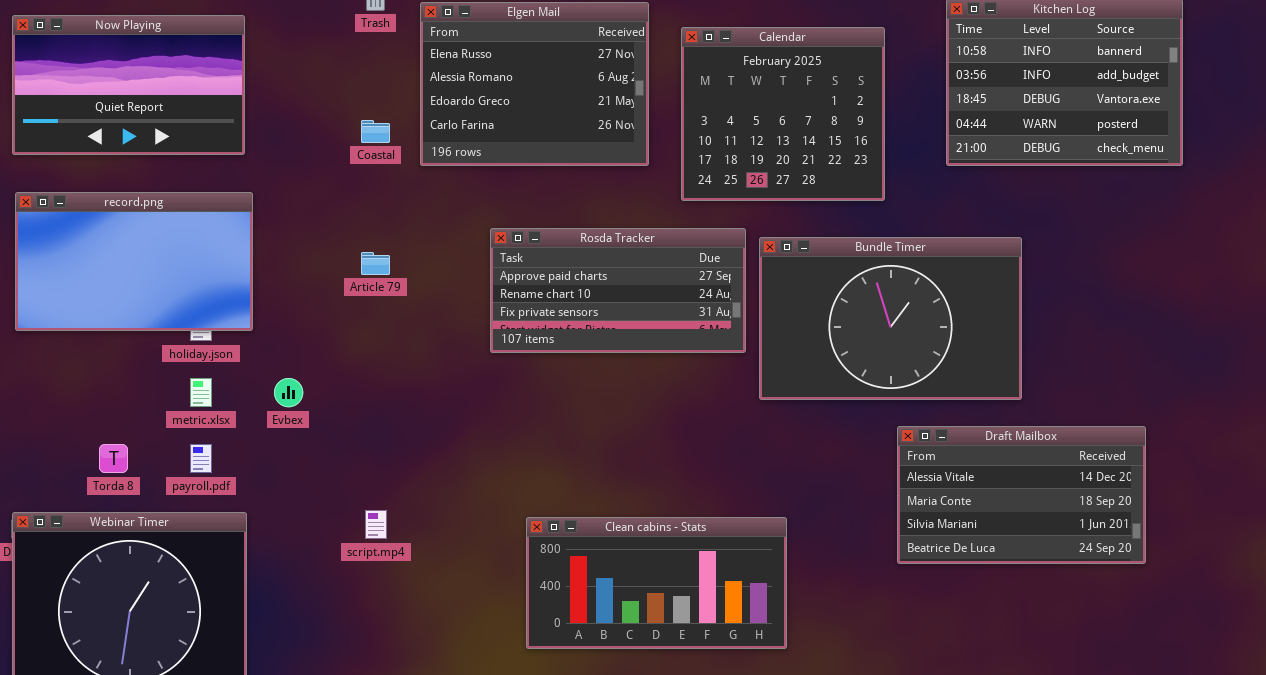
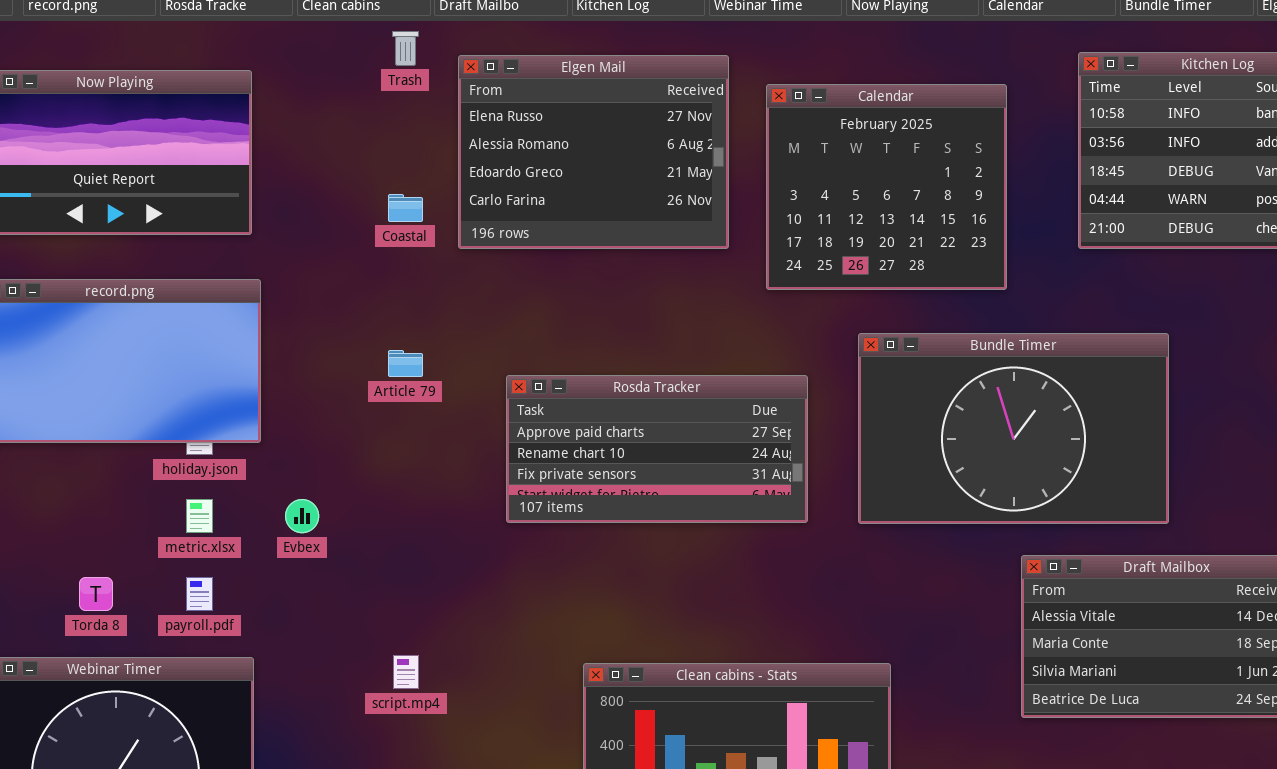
Rosda Tracker: [490,228,746,353] -> [506,375,808,523], moved

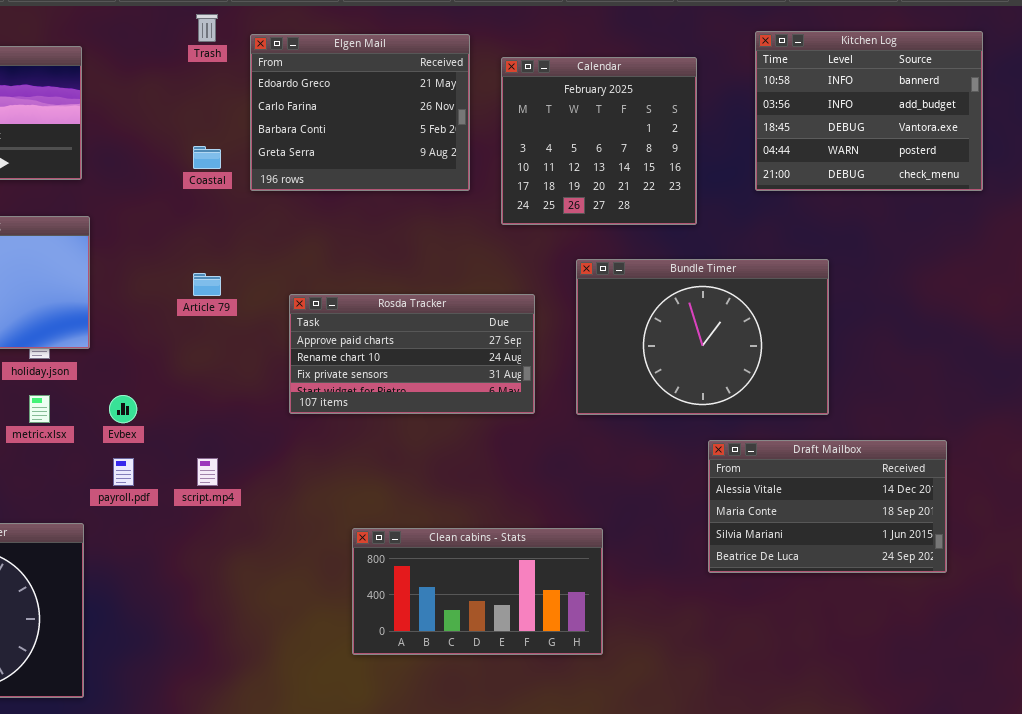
Elgen Mail: [458,55,729,249] -> [250,34,470,191], scrolled down 2 rows
payroll.pdf: [186,577,213,611] -> [113,458,134,486], moved
script.mp4: [393,655,419,689] -> [197,458,218,486], moved

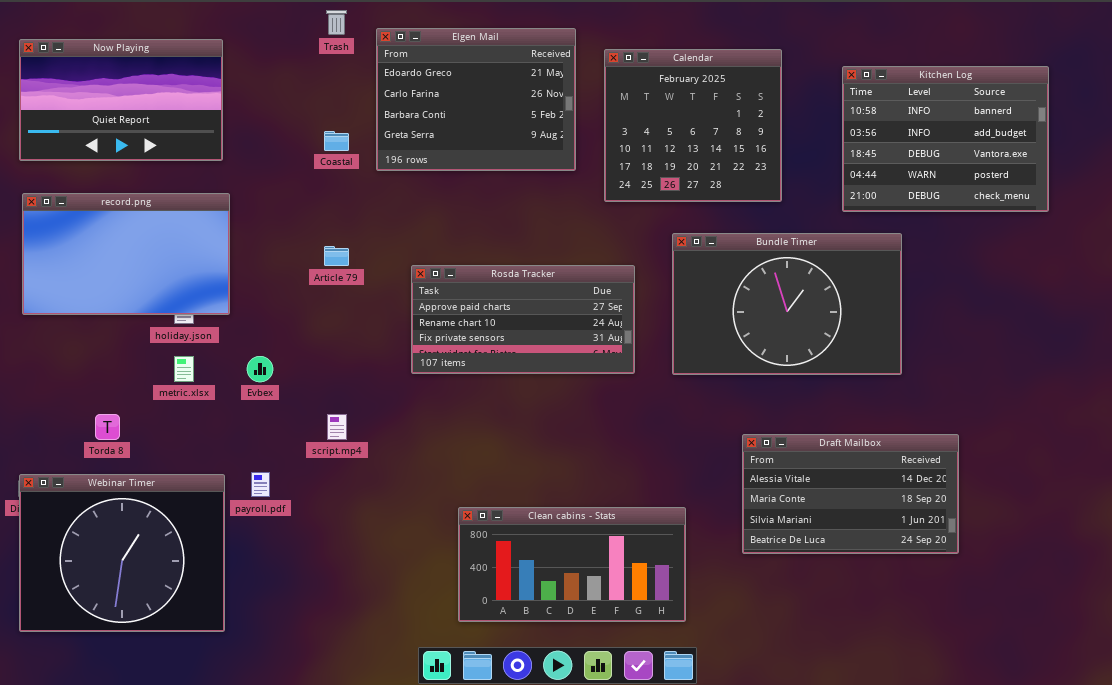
Kitchen Log: [755,31,983,191] -> [842,66,1049,212], moved
Draft Mailbox: [708,440,947,573] -> [742,434,959,554], moved
payroll.pdf: [113,458,134,486] -> [251,472,270,497], moved
Clean cabins - Stats: [352,528,603,655] -> [458,507,686,622], moved

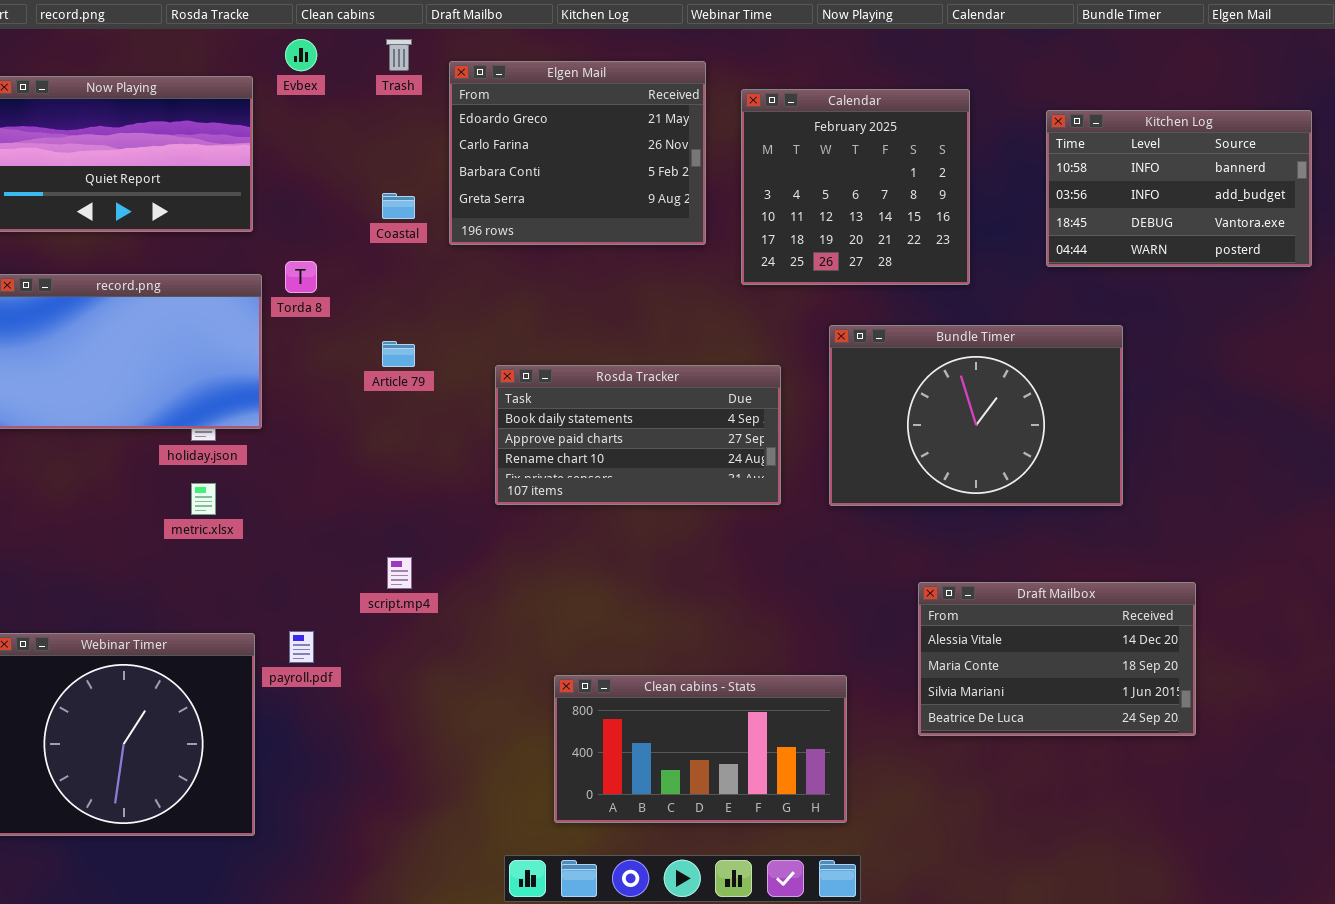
Kitchen Log: [842,66,1049,212] -> [1046,110,1312,267], resized
Rosda Tracker: [411,265,635,374] -> [495,365,781,505], scrolled up 1 row
Evbex: [247,356,273,382] -> [285,39,317,71], moved
Torda 8: [95,414,120,440] -> [285,261,317,293], moved

